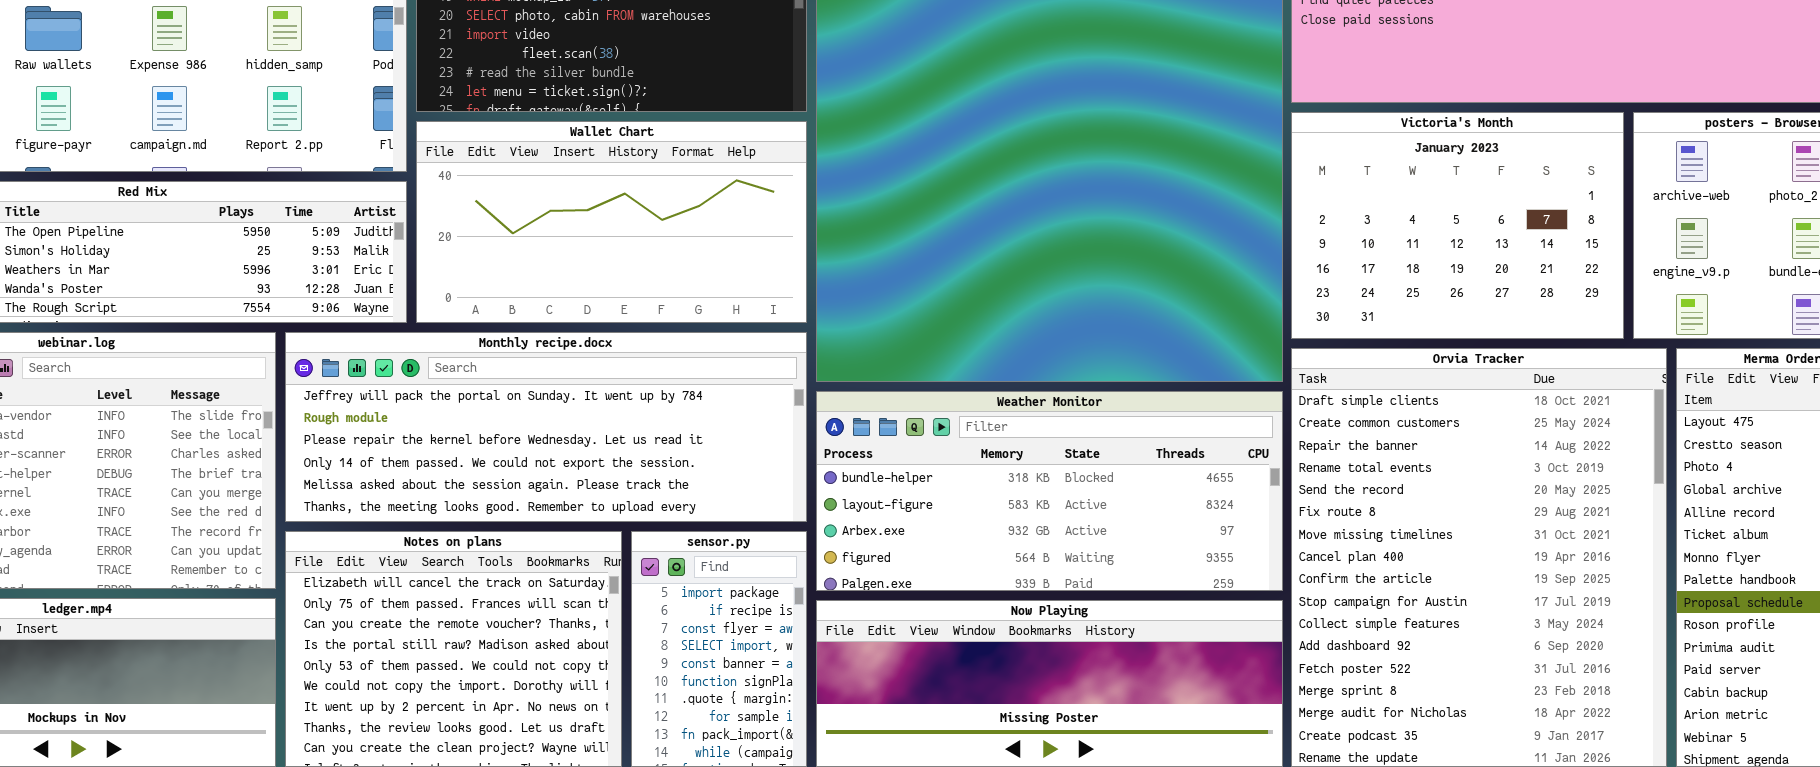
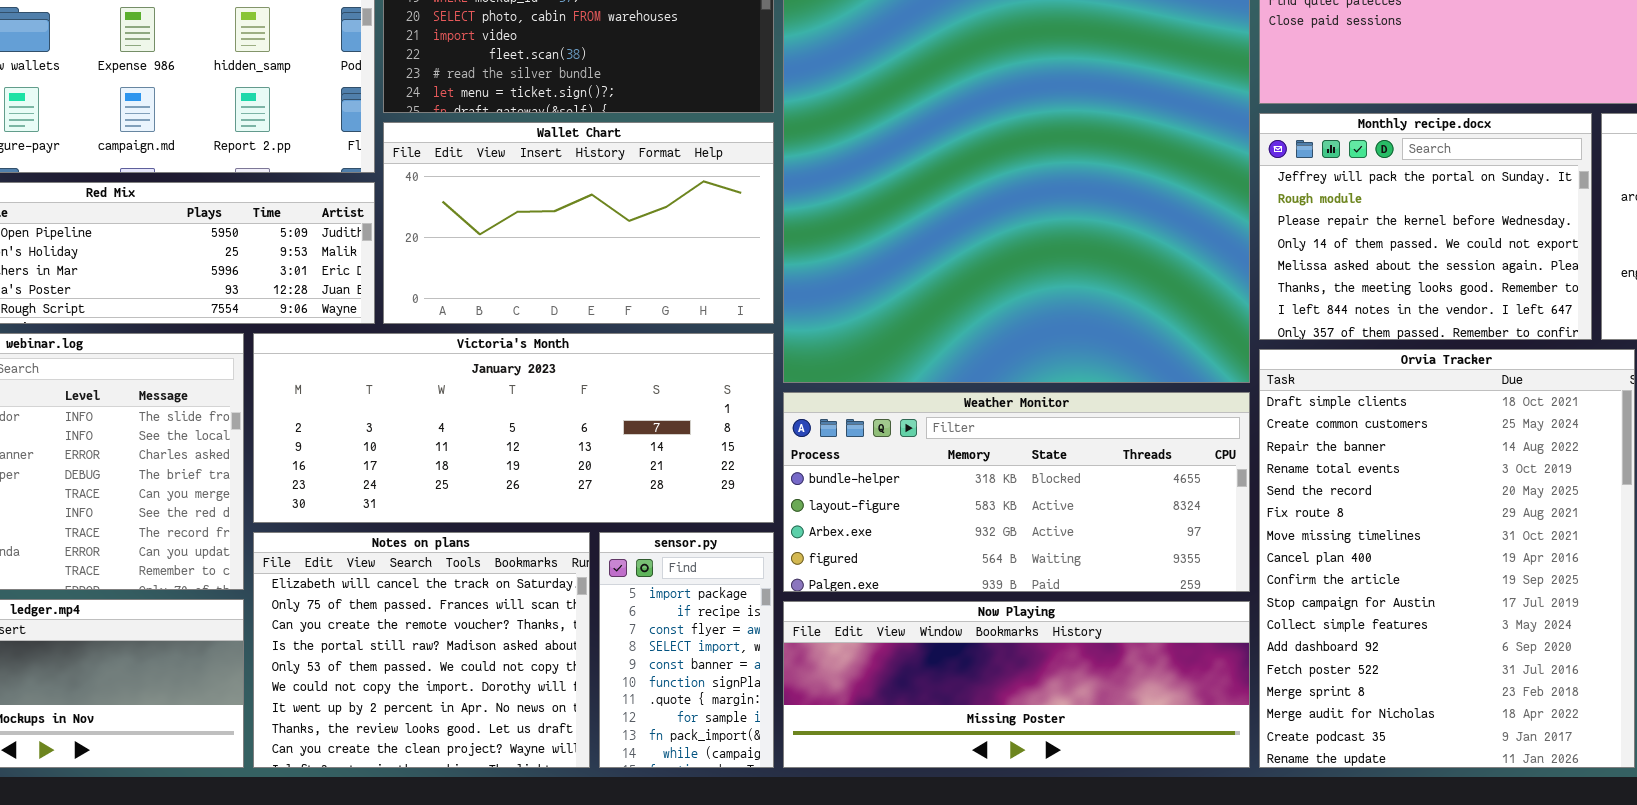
Victoria's Month: [1291,112,1624,339] -> [253,333,774,523], moved, resized
Monthly recipe.docx: [285,332,807,522] -> [1259,113,1592,340], moved, resized

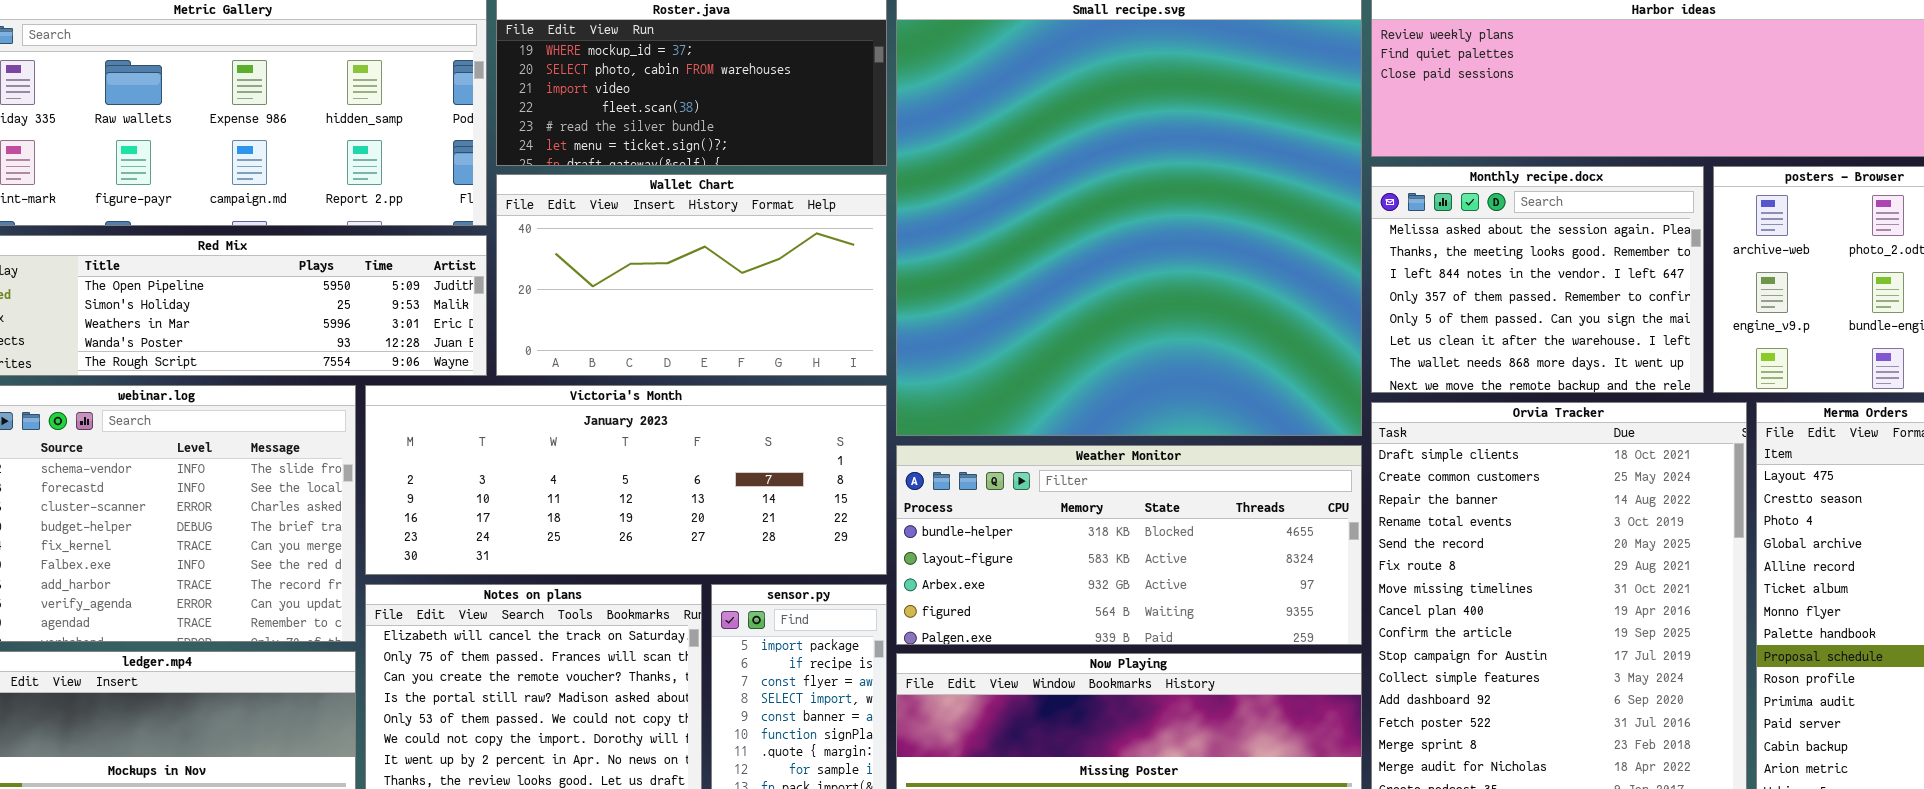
Monthly recipe.docx: [1259,113,1592,340] -> [1371,166,1704,393], scrolled down 4 rows

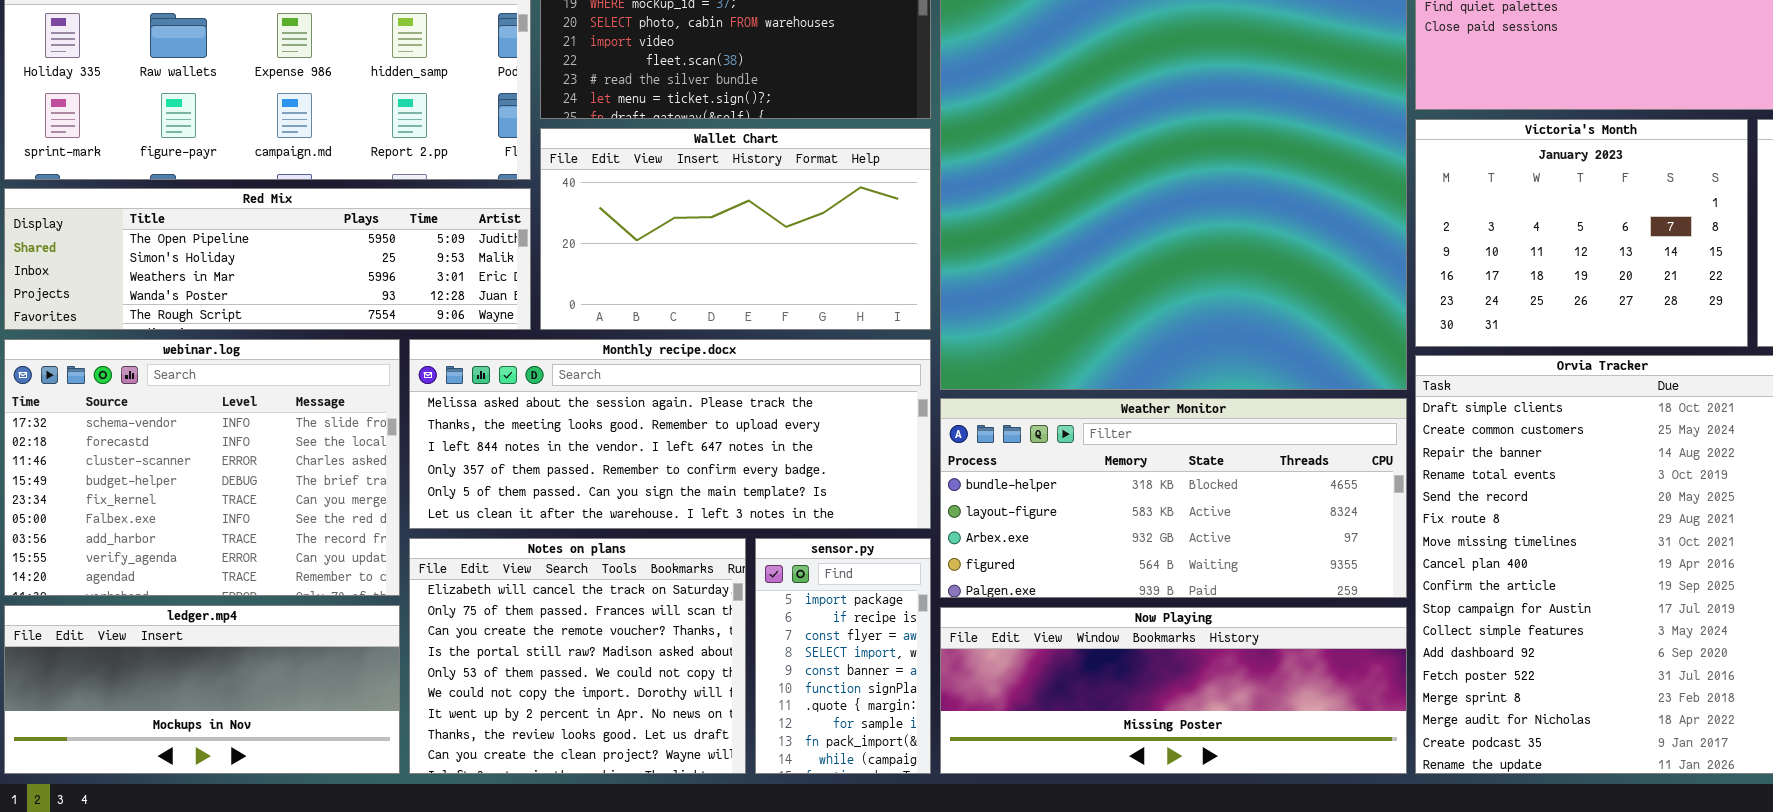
Monthly recipe.docx: [1371,166,1704,393] -> [409,339,931,529], moved, resized
Victoria's Month: [365,385,887,575] -> [1415,119,1748,347], moved, resized

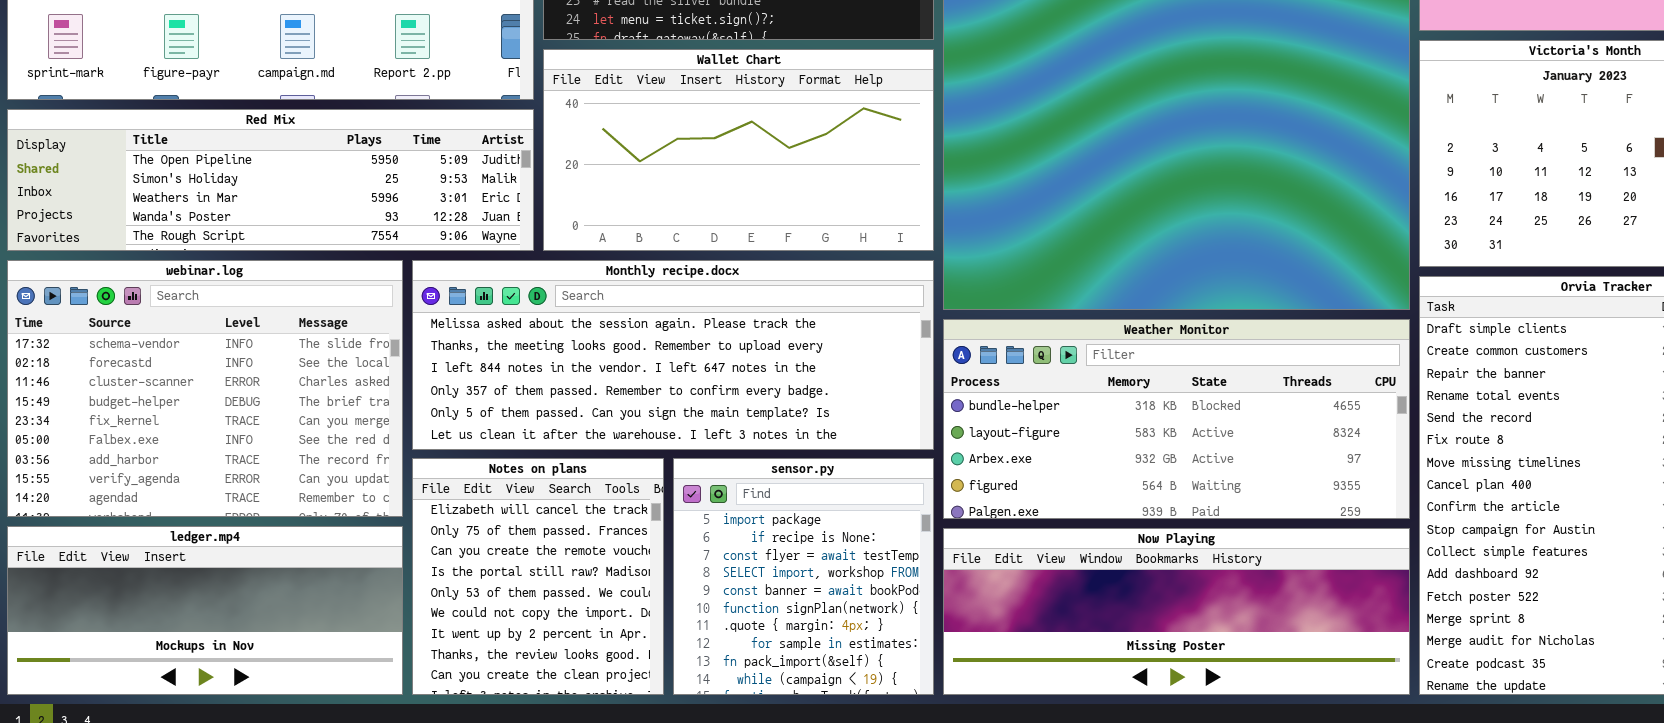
Notes on plans: [409,538,746,774] -> [412,458,664,695], resized
sensor.py: [755,538,931,774] -> [673,458,934,695], resized

